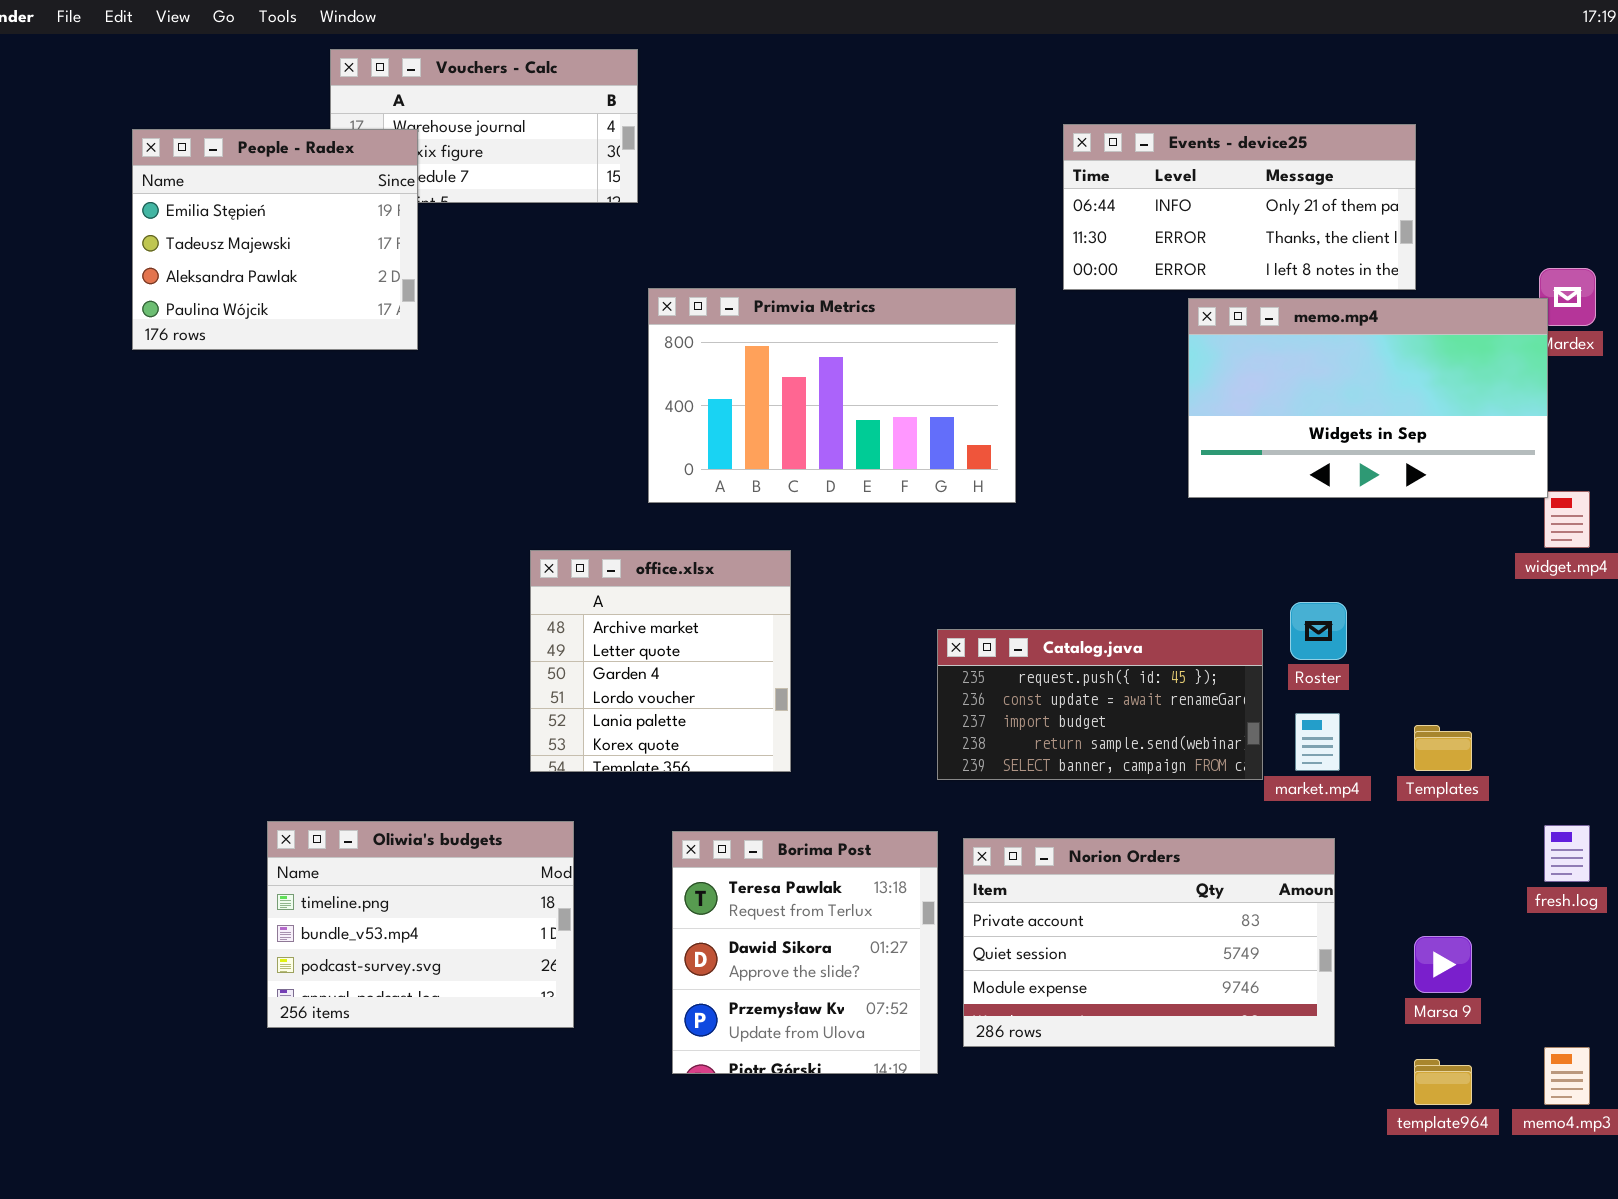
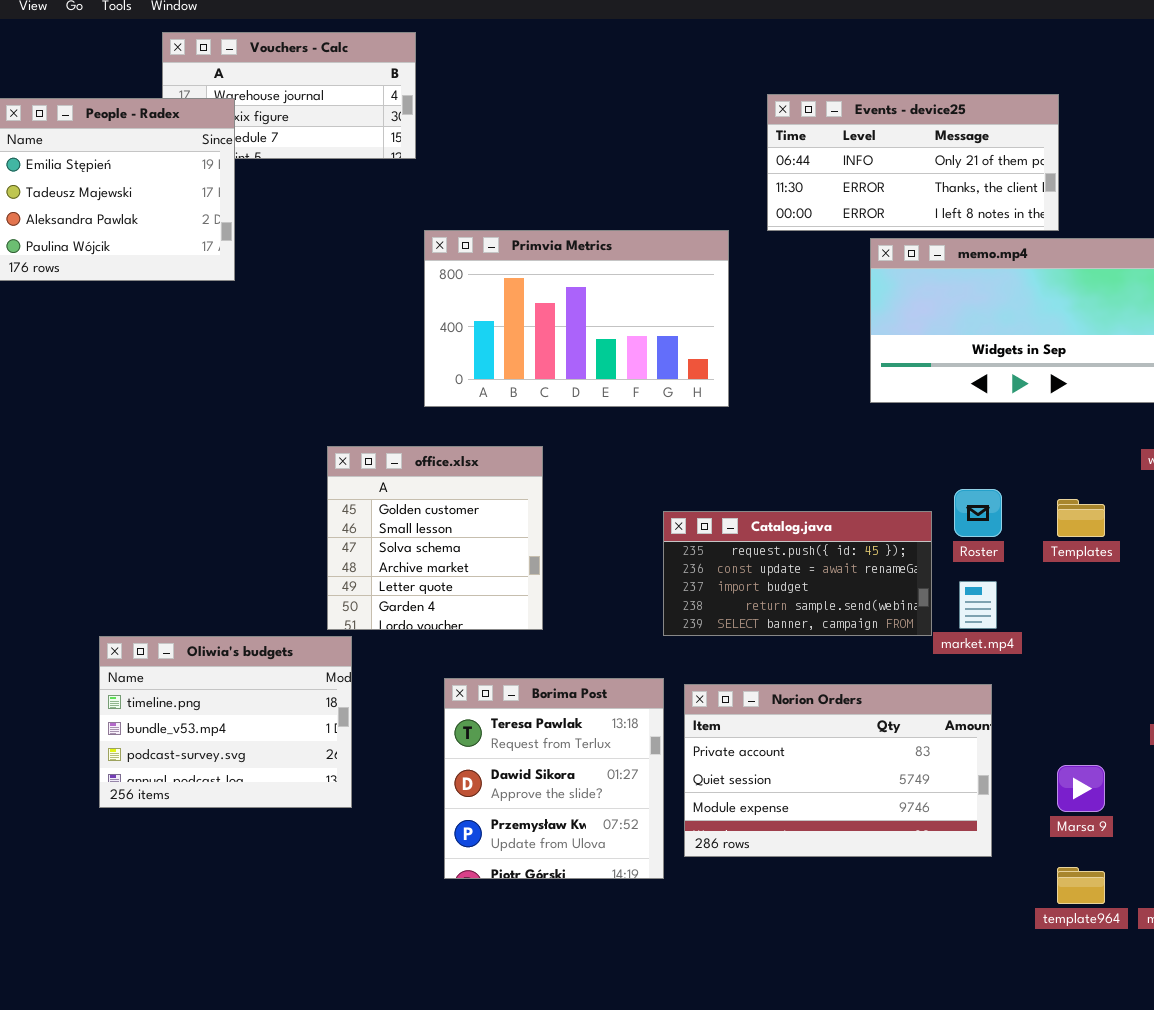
office.xlsx: [530,550,791,772] -> [327,446,543,630], scrolled up 3 rows
Templates: [1414,725,1472,771] -> [1057,499,1105,537], moved
Oliwia's budgets: [267,821,574,1028] -> [99,636,352,808], moved

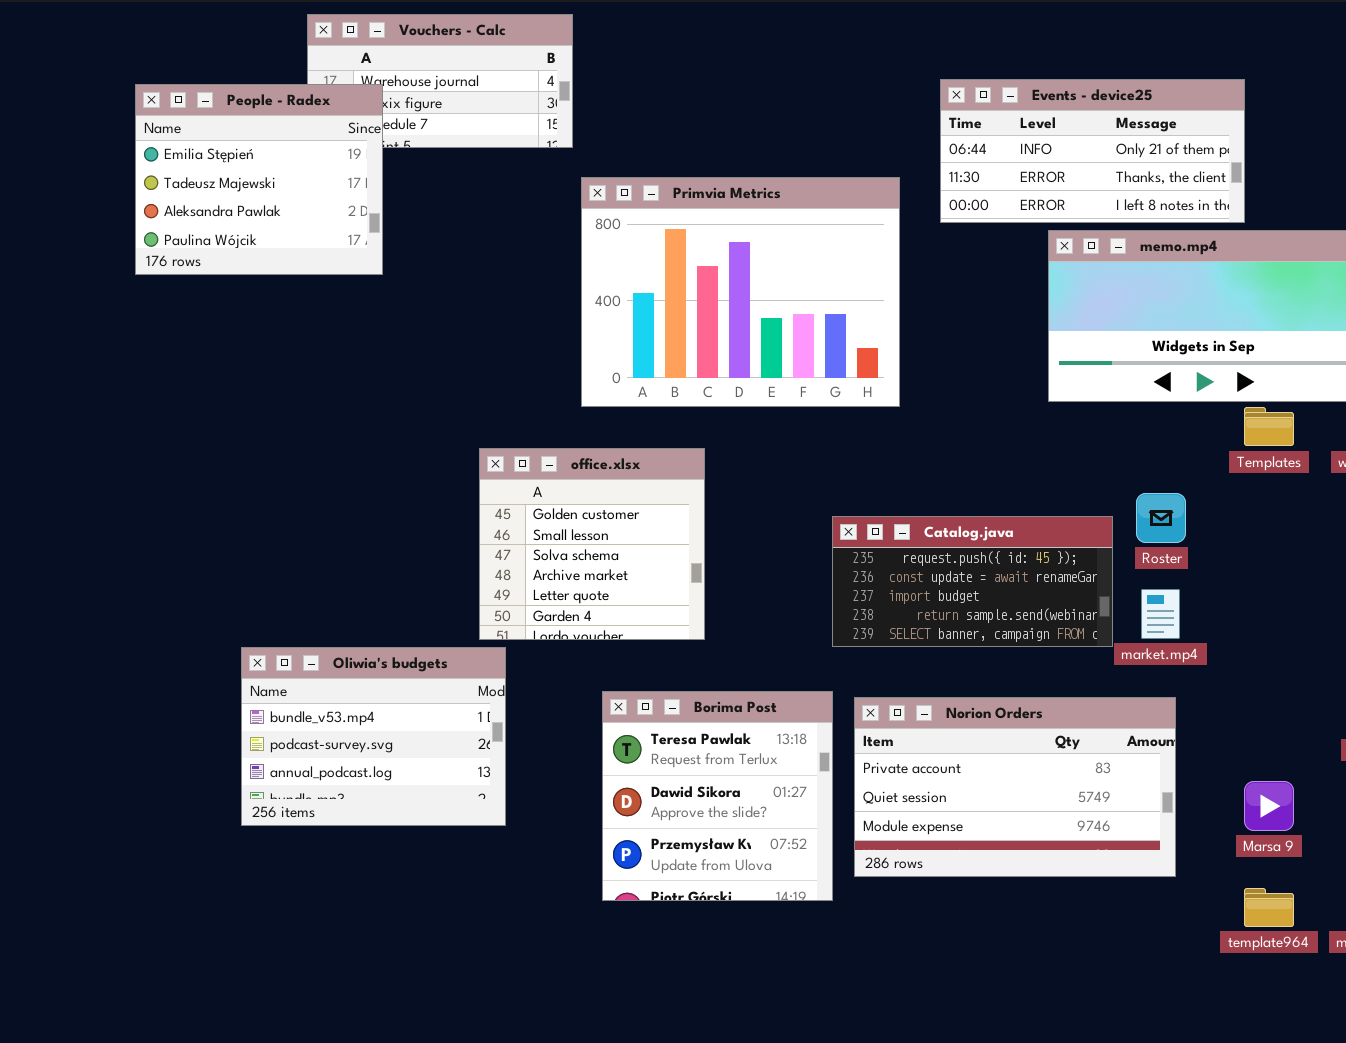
Primvia Metrics: [424,230,729,407] -> [581,177,900,407], resized
Templates: [1057,499,1105,537] -> [1244,407,1294,446], moved
Oliwia's budgets: [99,636,352,808] -> [241,647,506,826], scrolled down 1 row

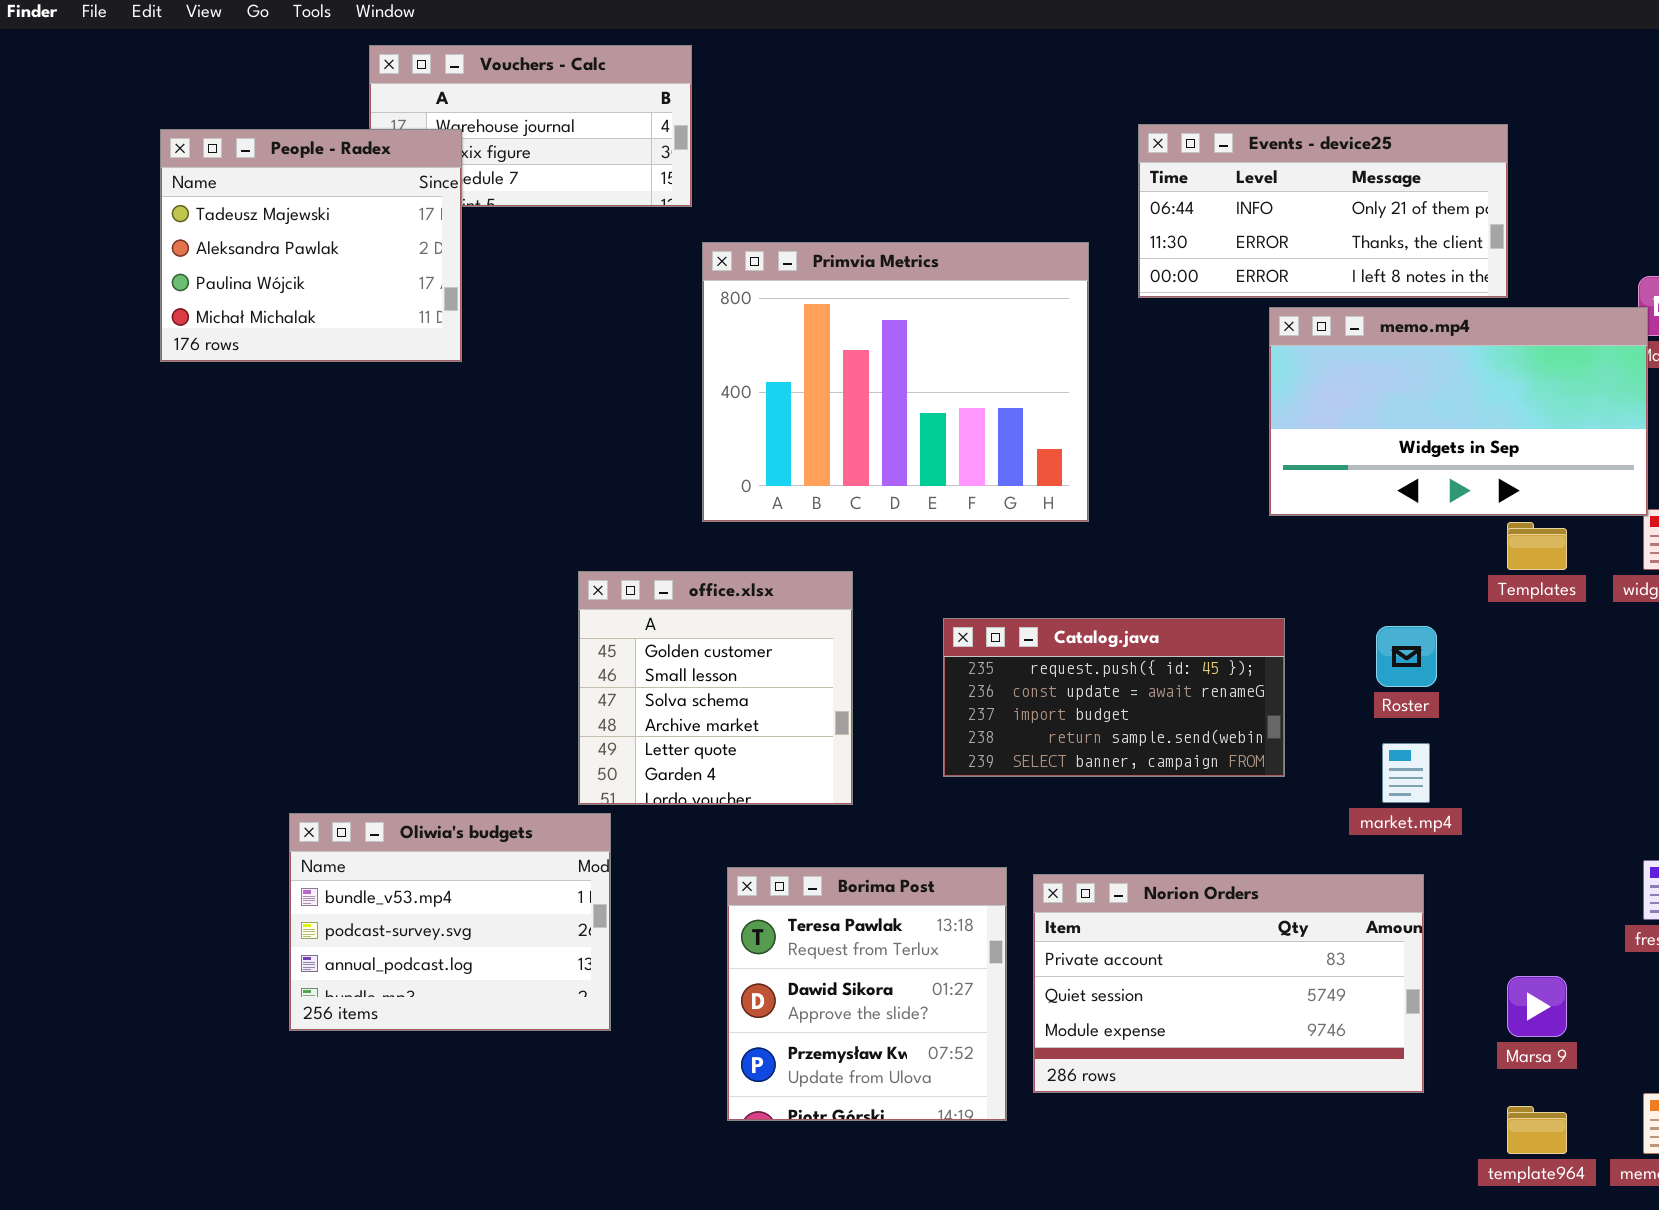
People - Radex: [135,84,383,275] -> [160,129,462,362], scrolled down 1 row
Catalog.java: [832,516,1113,647] -> [943,618,1285,777], moved

